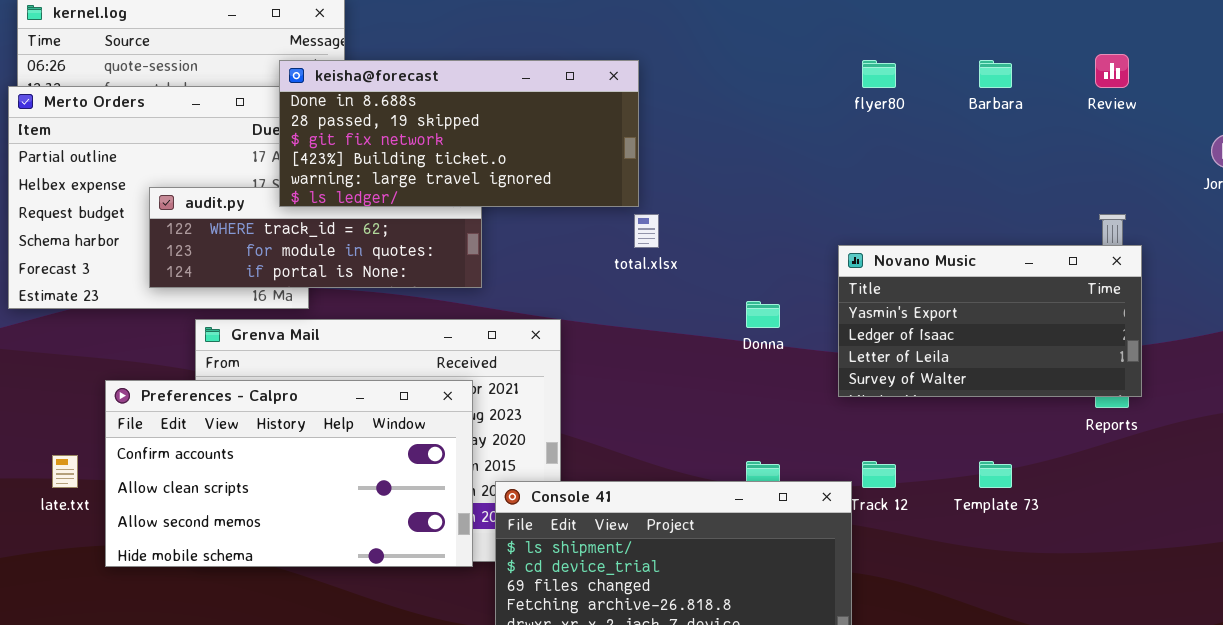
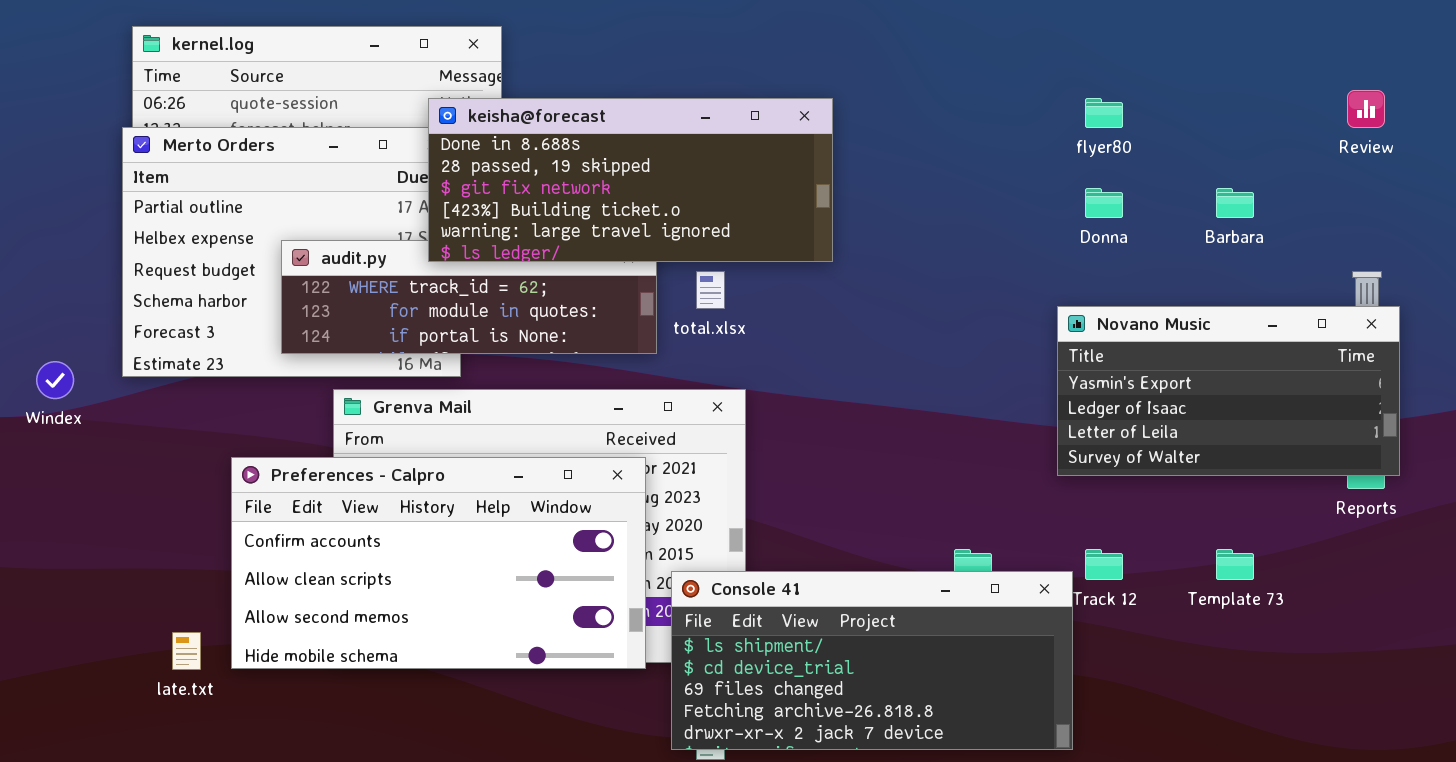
Barbara: [979,60,1012,88] -> [1216,188,1254,218], moved
total.xlsx: [634,214,659,248] -> [696,271,725,309], moved
Donna: [746,301,780,328] -> [1085,188,1123,218], moved
late.txt: [52,455,78,488] -> [172,632,201,670], moved

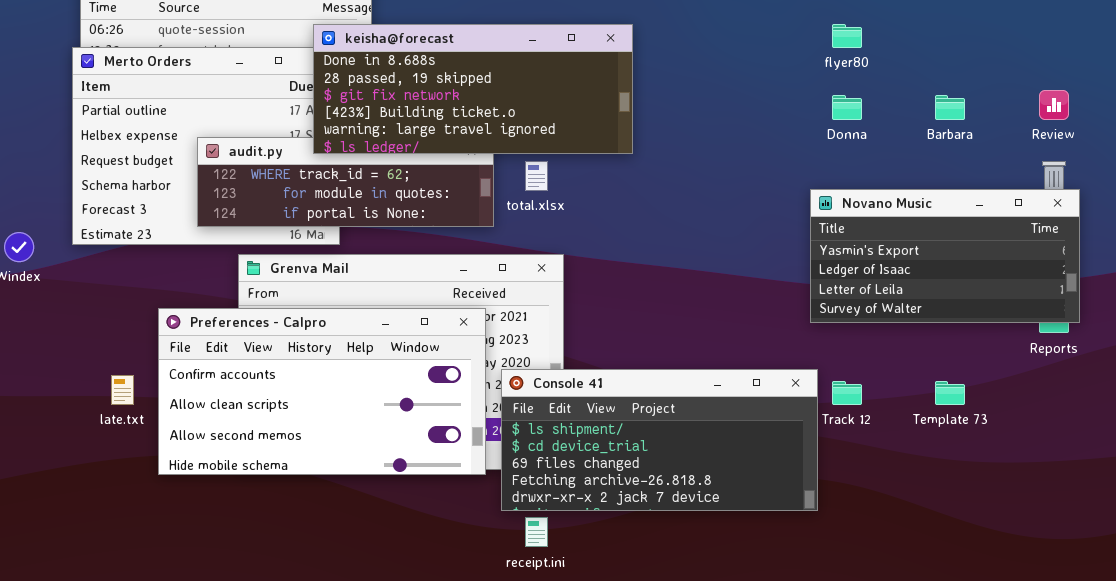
Review: [1347,90,1385,128] -> [1039,90,1069,120], moved
Console 41: [671,571,1073,750] -> [501,369,818,511], moved
late.txt: [172,632,201,670] -> [111,375,134,405], moved

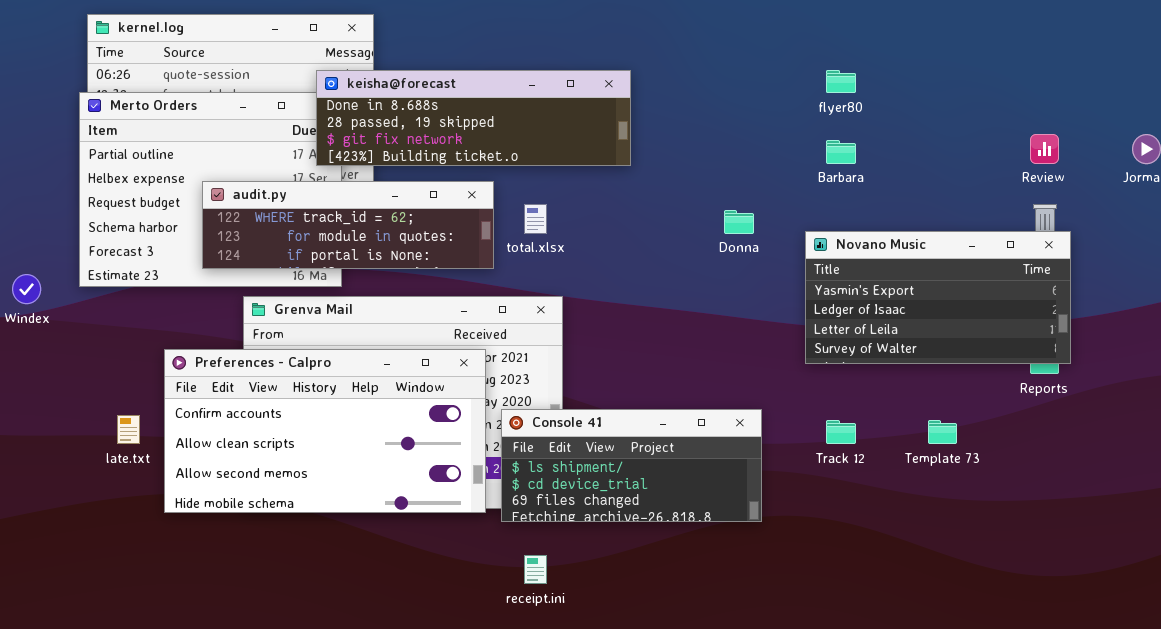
keisha@forecast: [313,24,633,154] -> [316,70,631,166], resized
Donna: [832,95,862,120] -> [724,210,754,234], moved
Barbara: [935,95,965,120] -> [826,140,856,164], moved
Console 41: [501,369,818,511] -> [501,409,762,522], resized

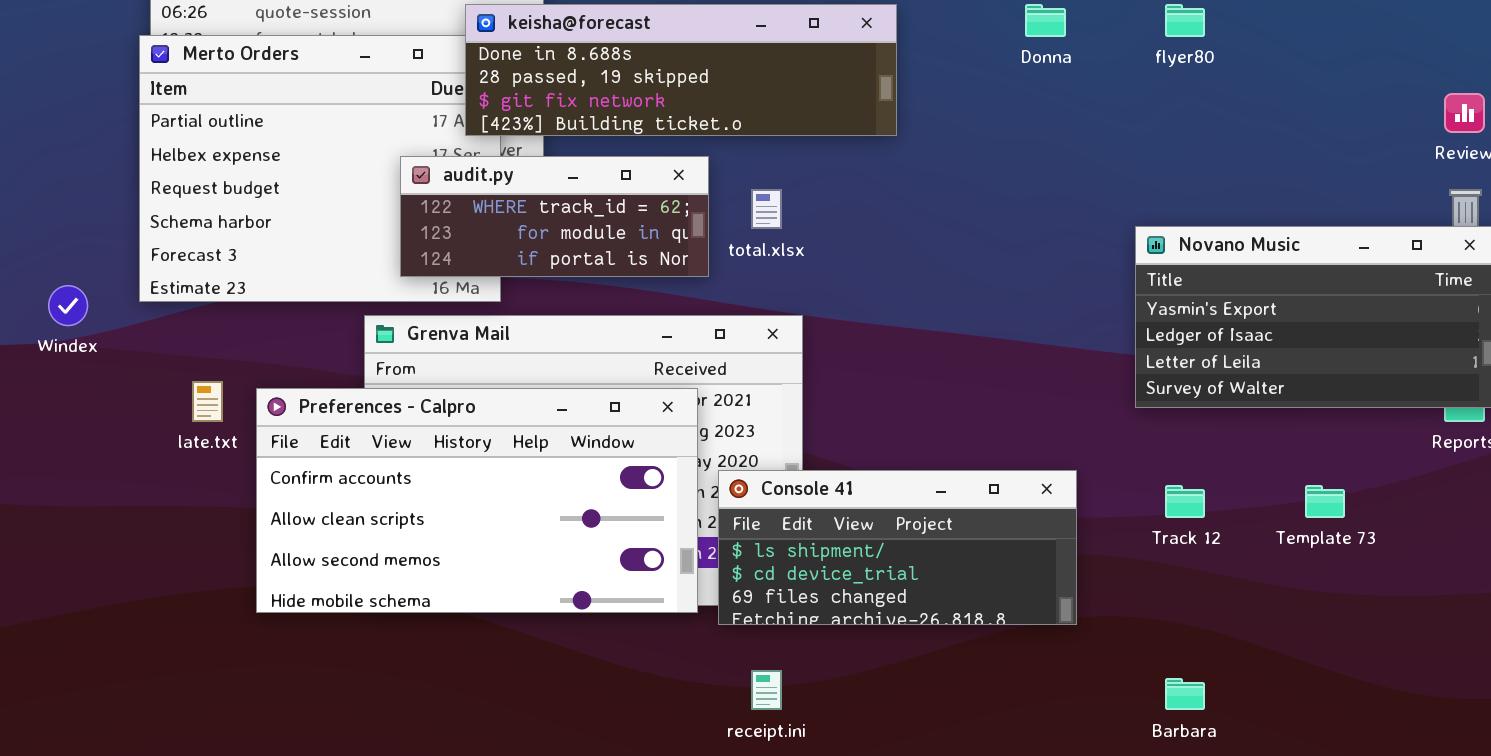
Barbara: [826,140,856,164] -> [1165,678,1205,710], moved
audit.py: [202,181,494,269] -> [400,156,709,277], resized
Donna: [724,210,754,234] -> [1025,4,1066,37], moved
late.txt: [117,415,140,444] -> [192,381,223,422], moved

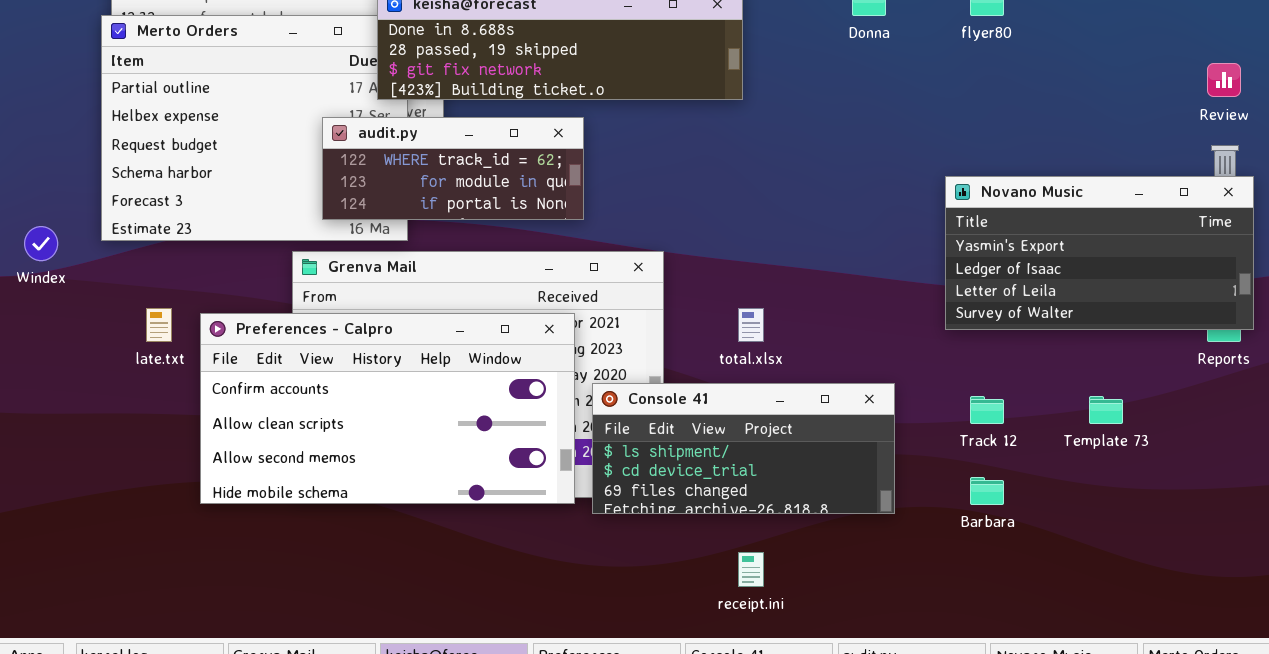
total.xlsx: [751,189,782,229] -> [738,308,764,342], moved
receipt.ini: [751,670,782,710] -> [738,552,764,587], moved
Barbara: [1165,678,1205,710] -> [970,477,1004,505], moved

